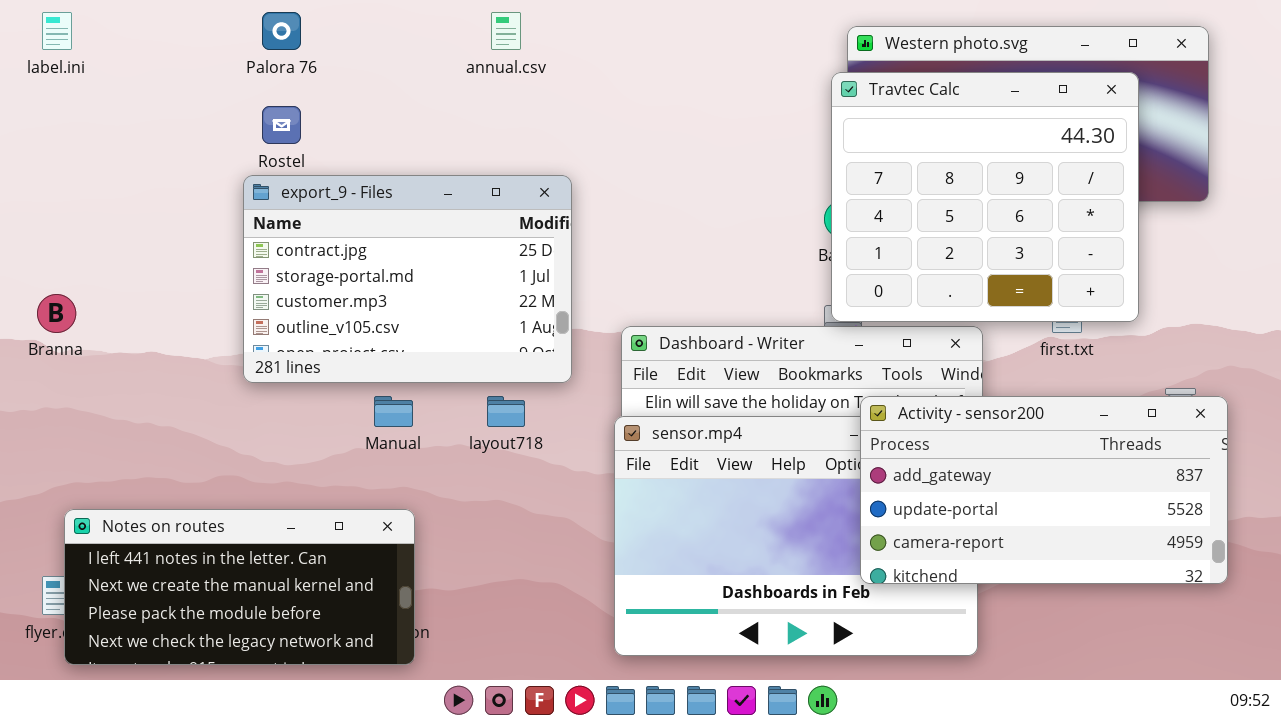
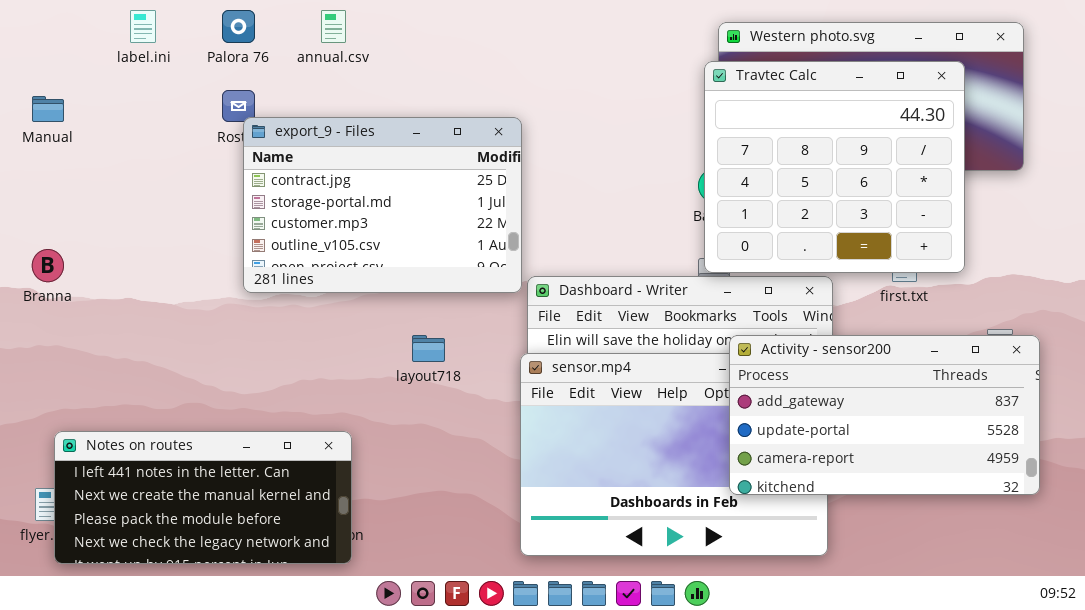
label.ini: [42,12,72,50] -> [130,10,156,43], moved
annual.csv: [491,12,521,50] -> [321,10,346,43], moved
export_9 - Files: [243,175,572,383] -> [243,117,522,293], moved
Manual: [374,396,413,427] -> [32,96,64,122], moved

